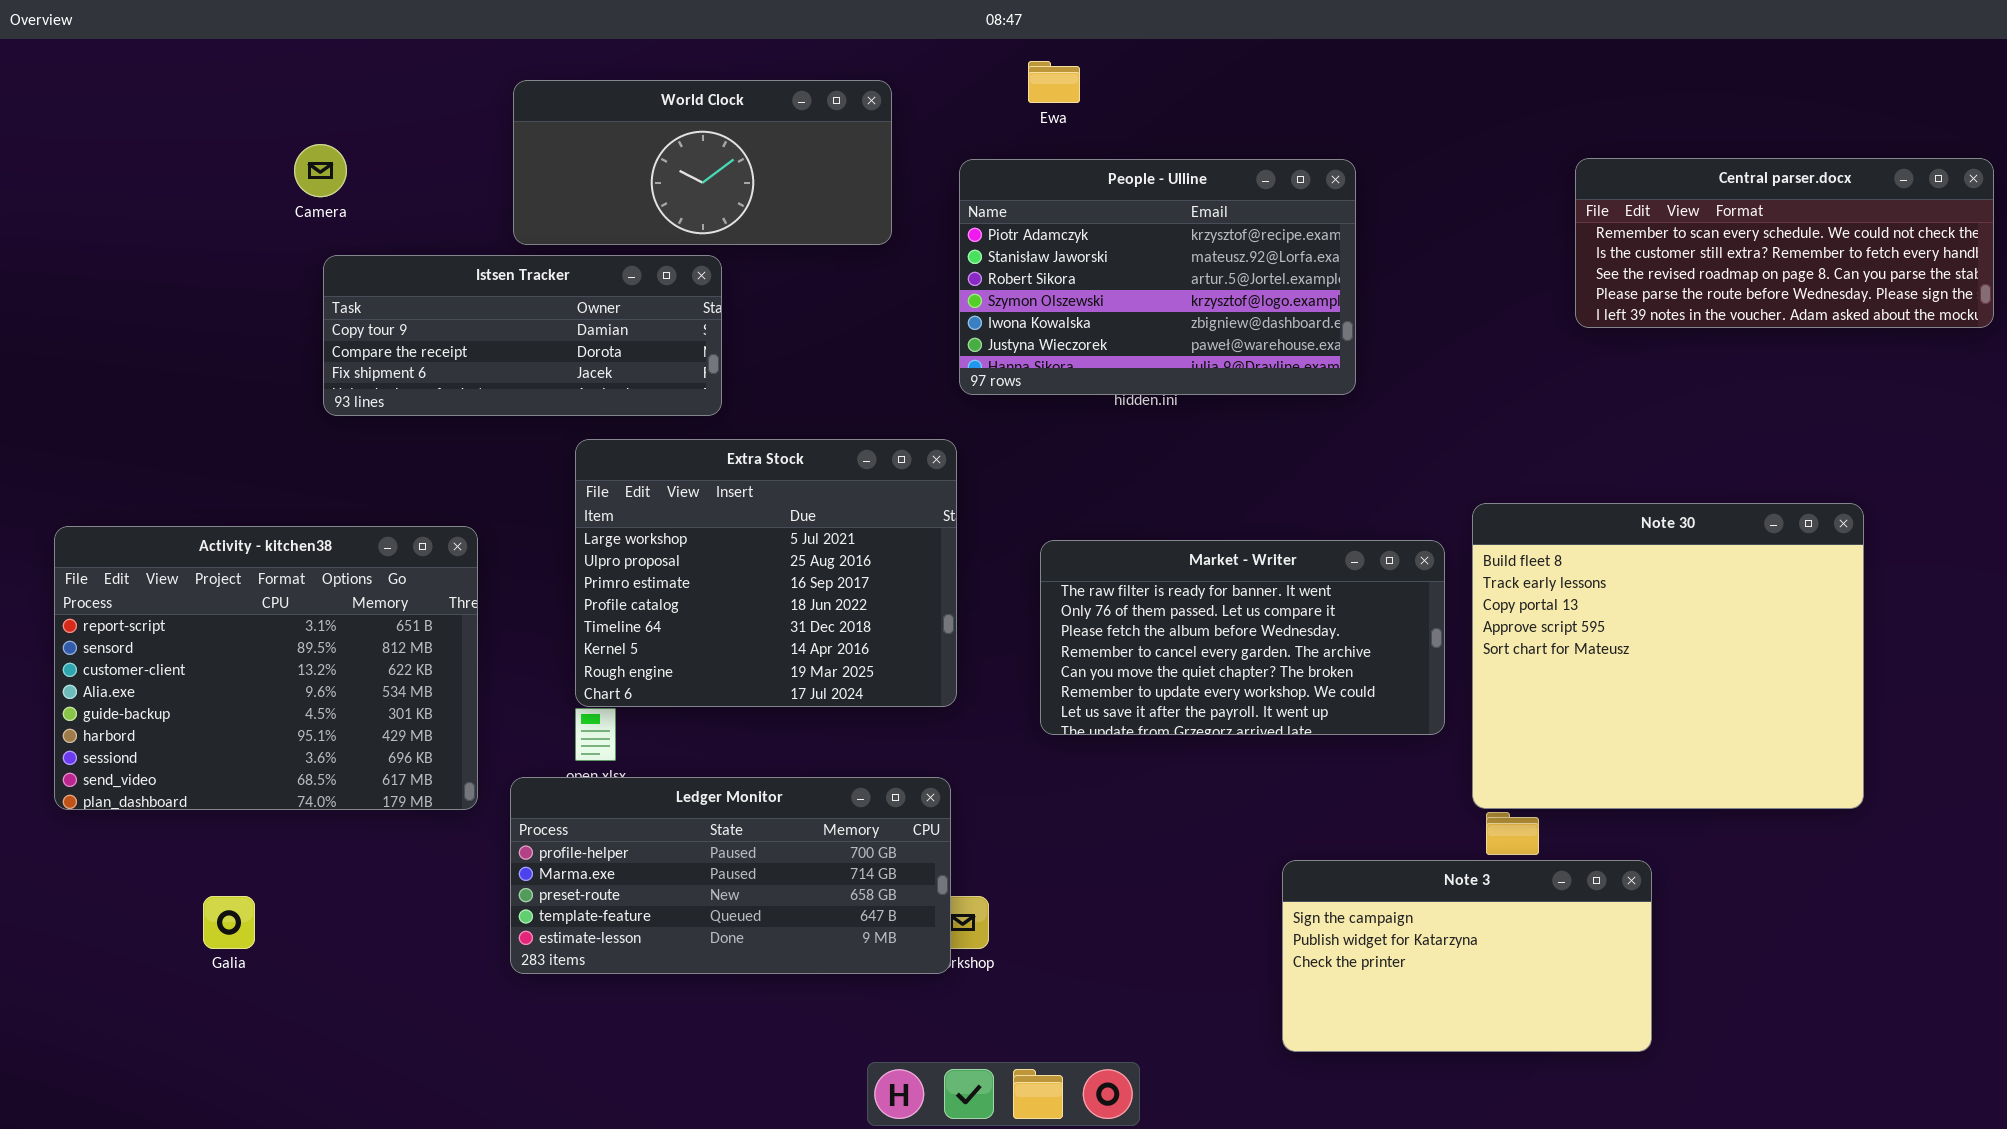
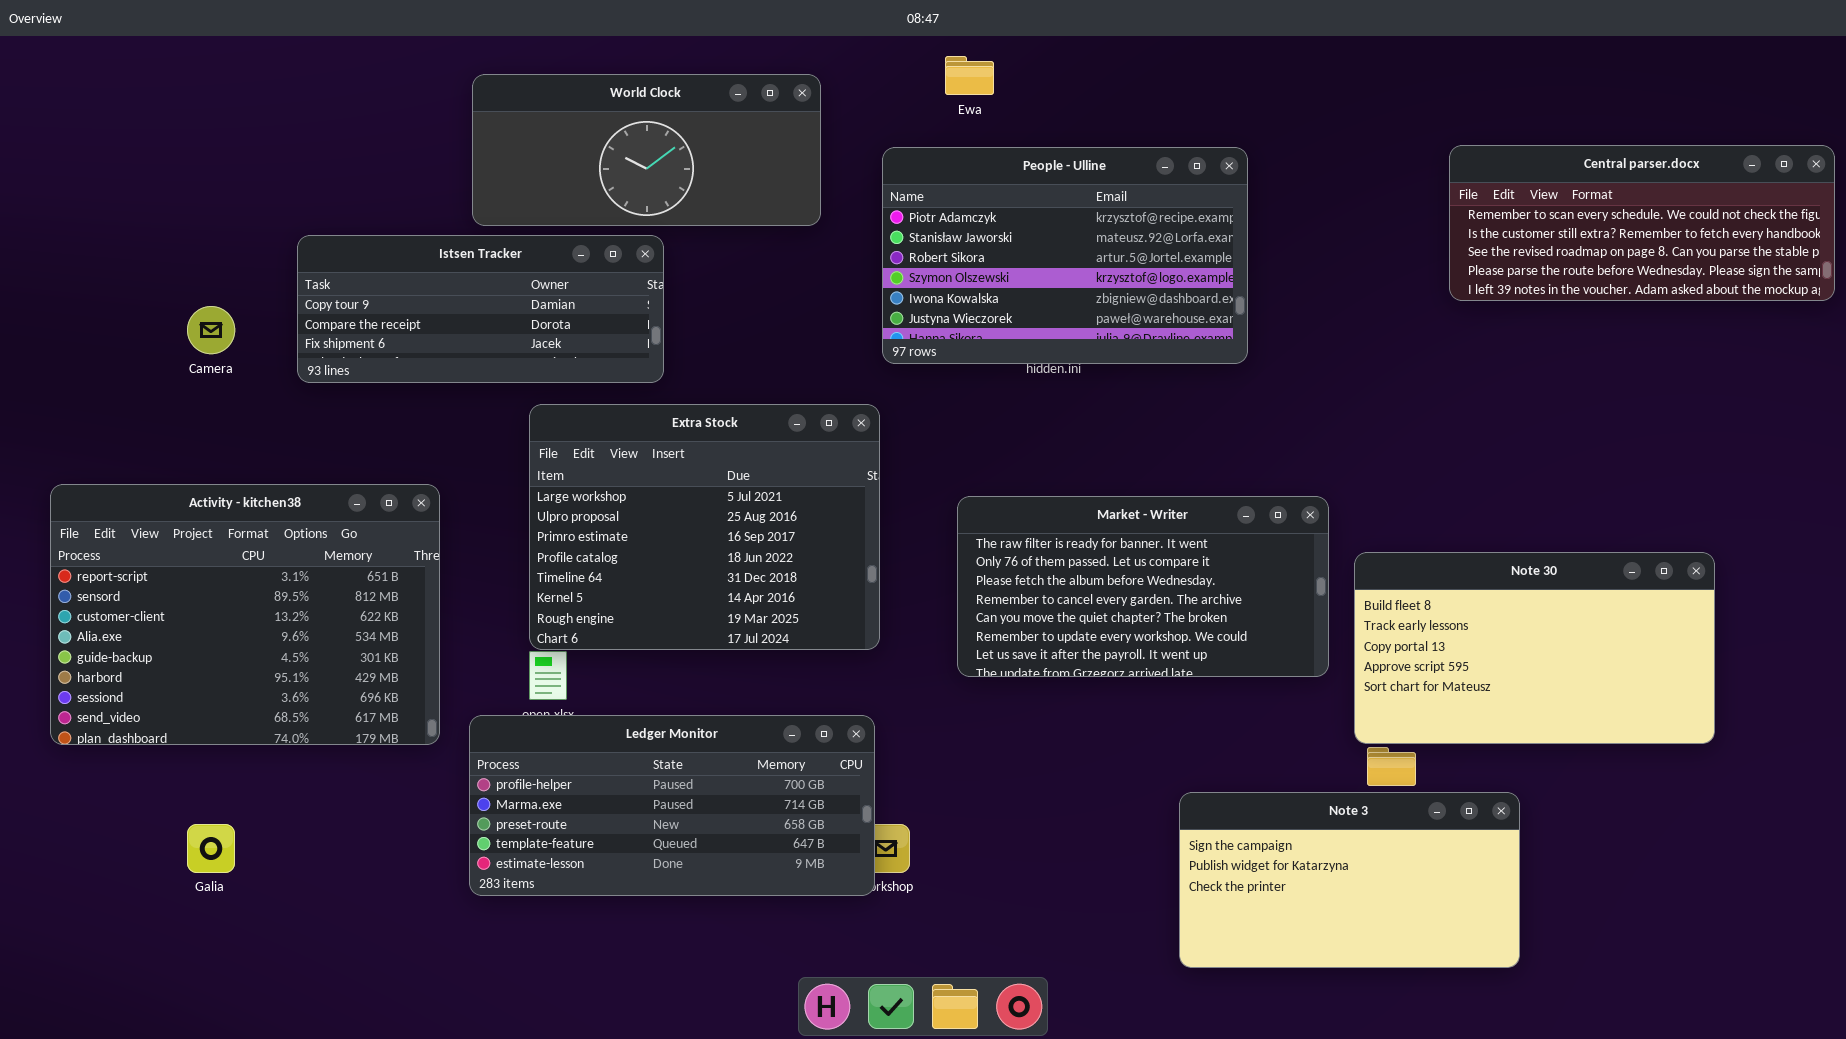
Camera: [294,144,347,197] -> [187,306,235,354], moved
Note 30: [1472,503,1864,809] -> [1354,552,1715,744], resized

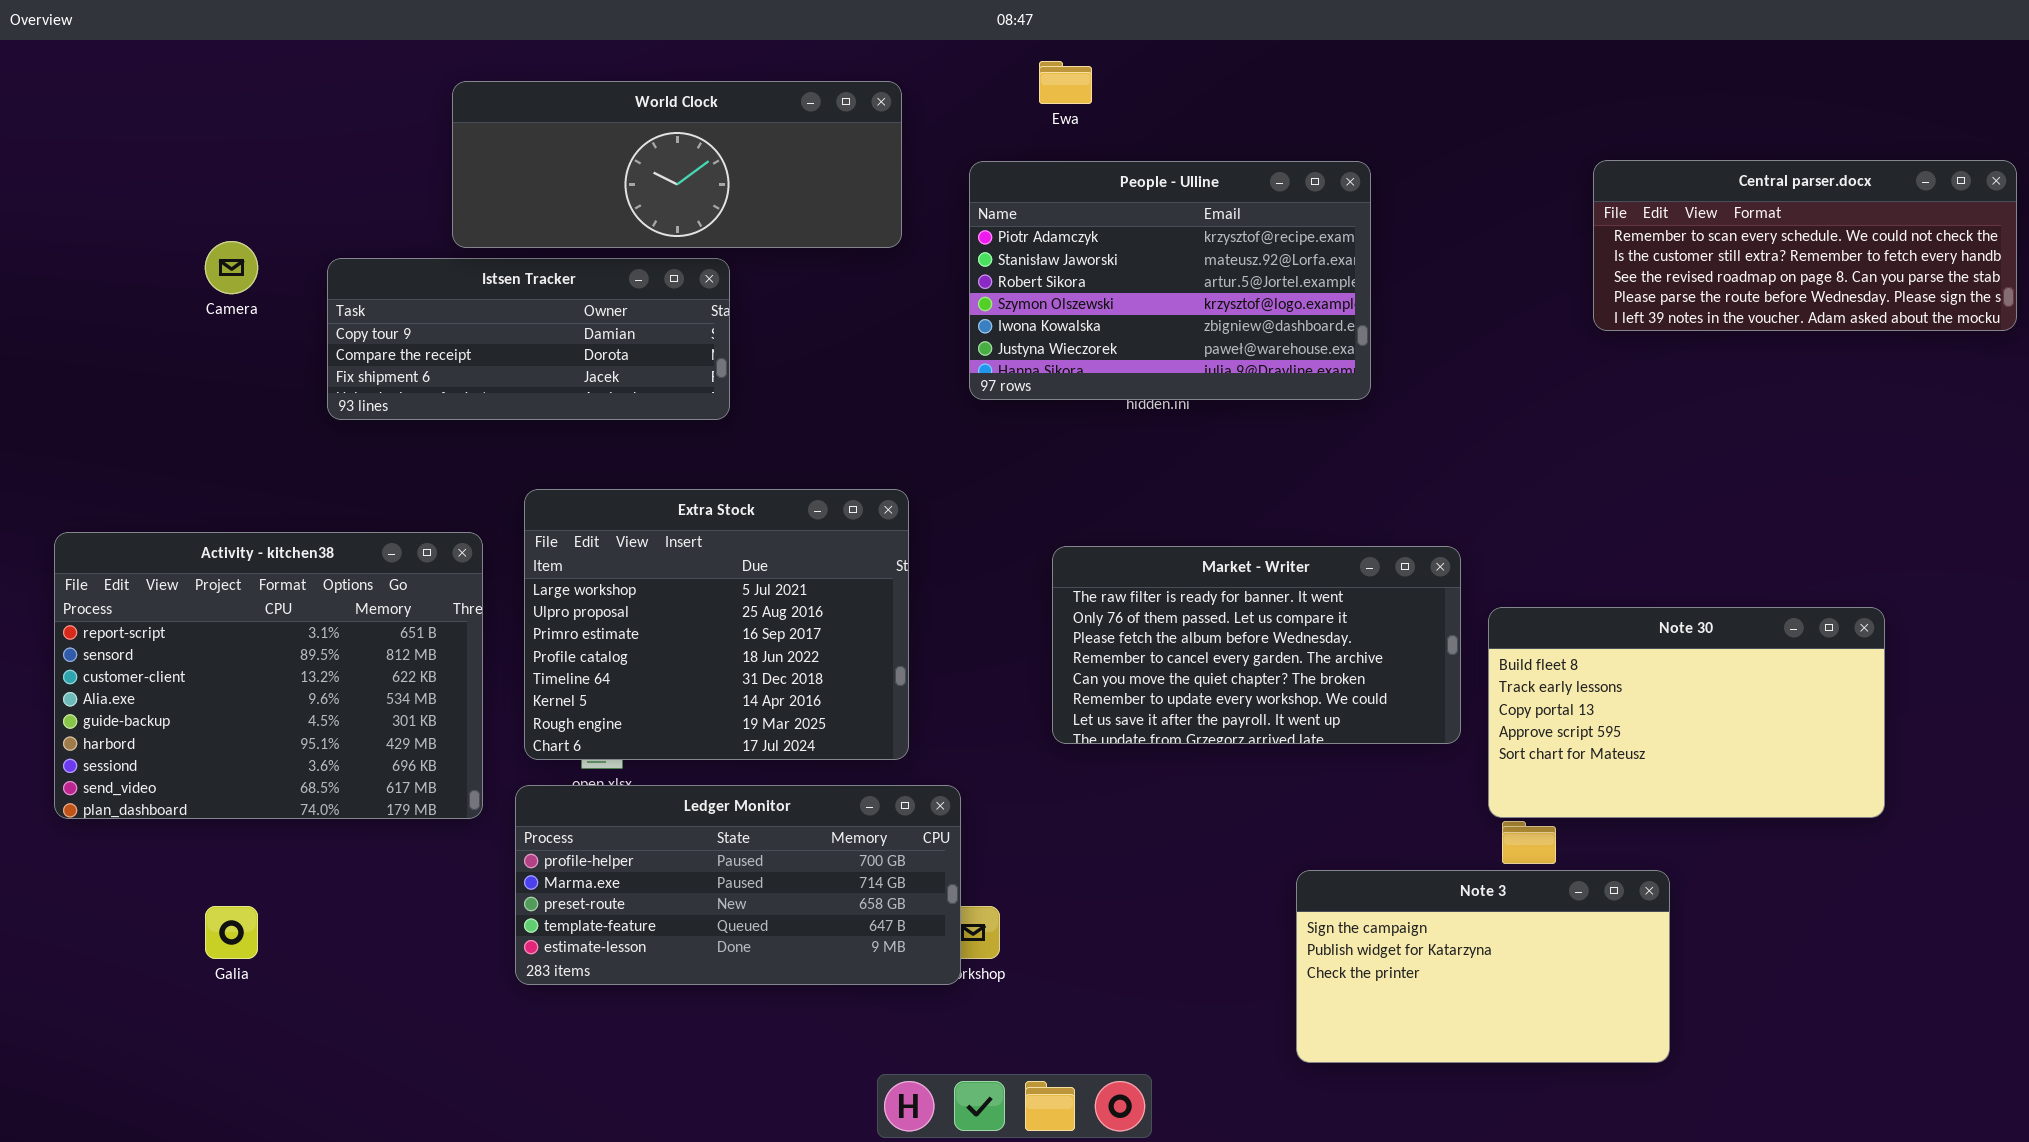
World Clock: [472,74,821,226] -> [452,81,902,248], resized
Camera: [187,306,235,354] -> [205,241,258,294], moved
Extra Stock: [529,404,880,650] -> [524,489,909,760], moved

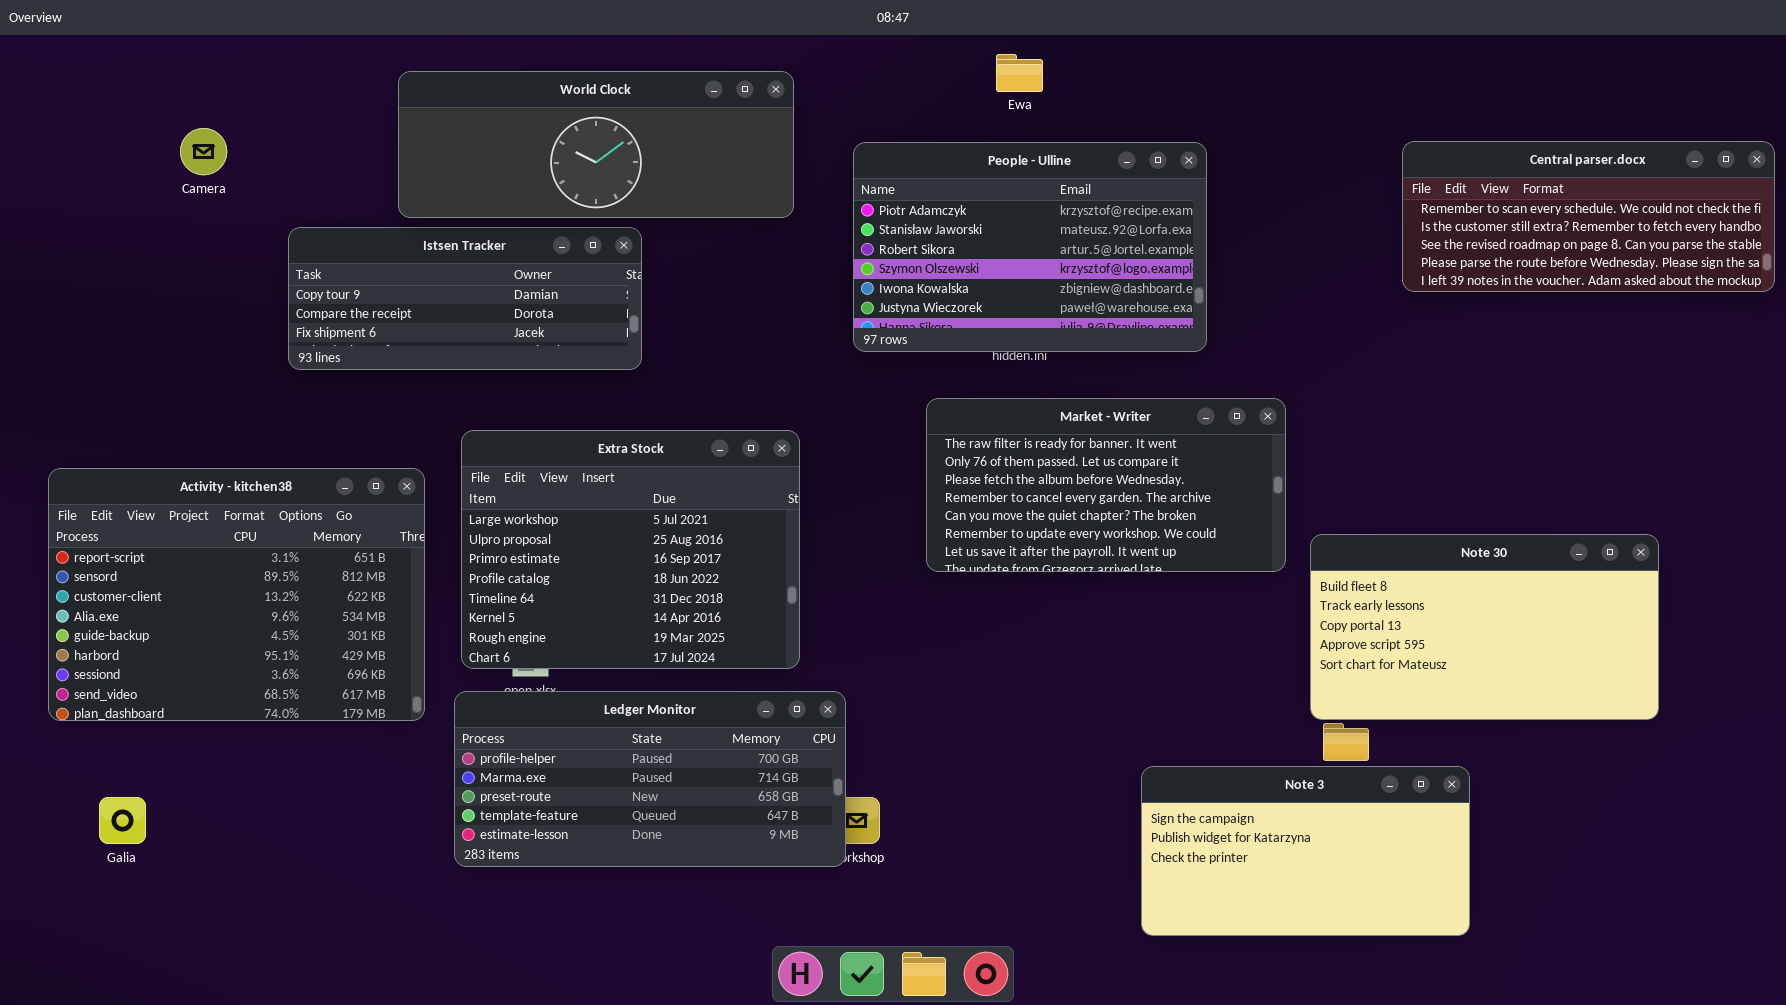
Ewa: [1039,61,1092,104] -> [996,54,1043,92], moved
Camera: [205,241,258,294] -> [180,128,227,175], moved
Market - Writer: [1052,546,1461,744] -> [926,398,1286,572], moved
Galia: [205,906,258,959] -> [99,797,146,844], moved

